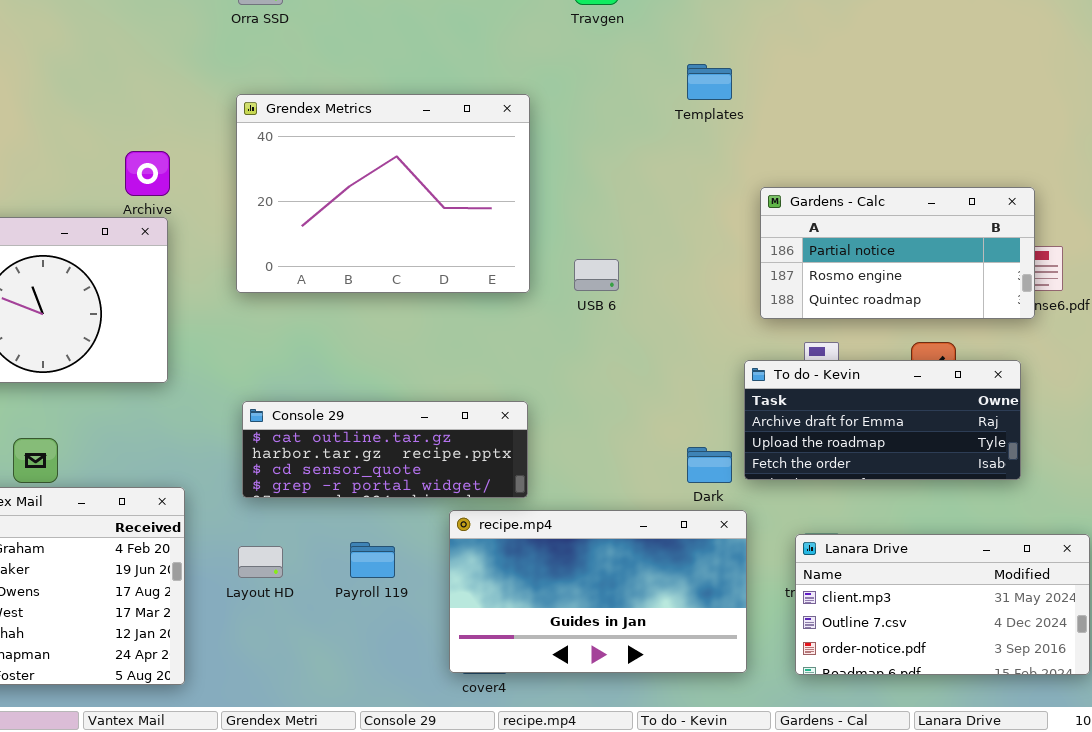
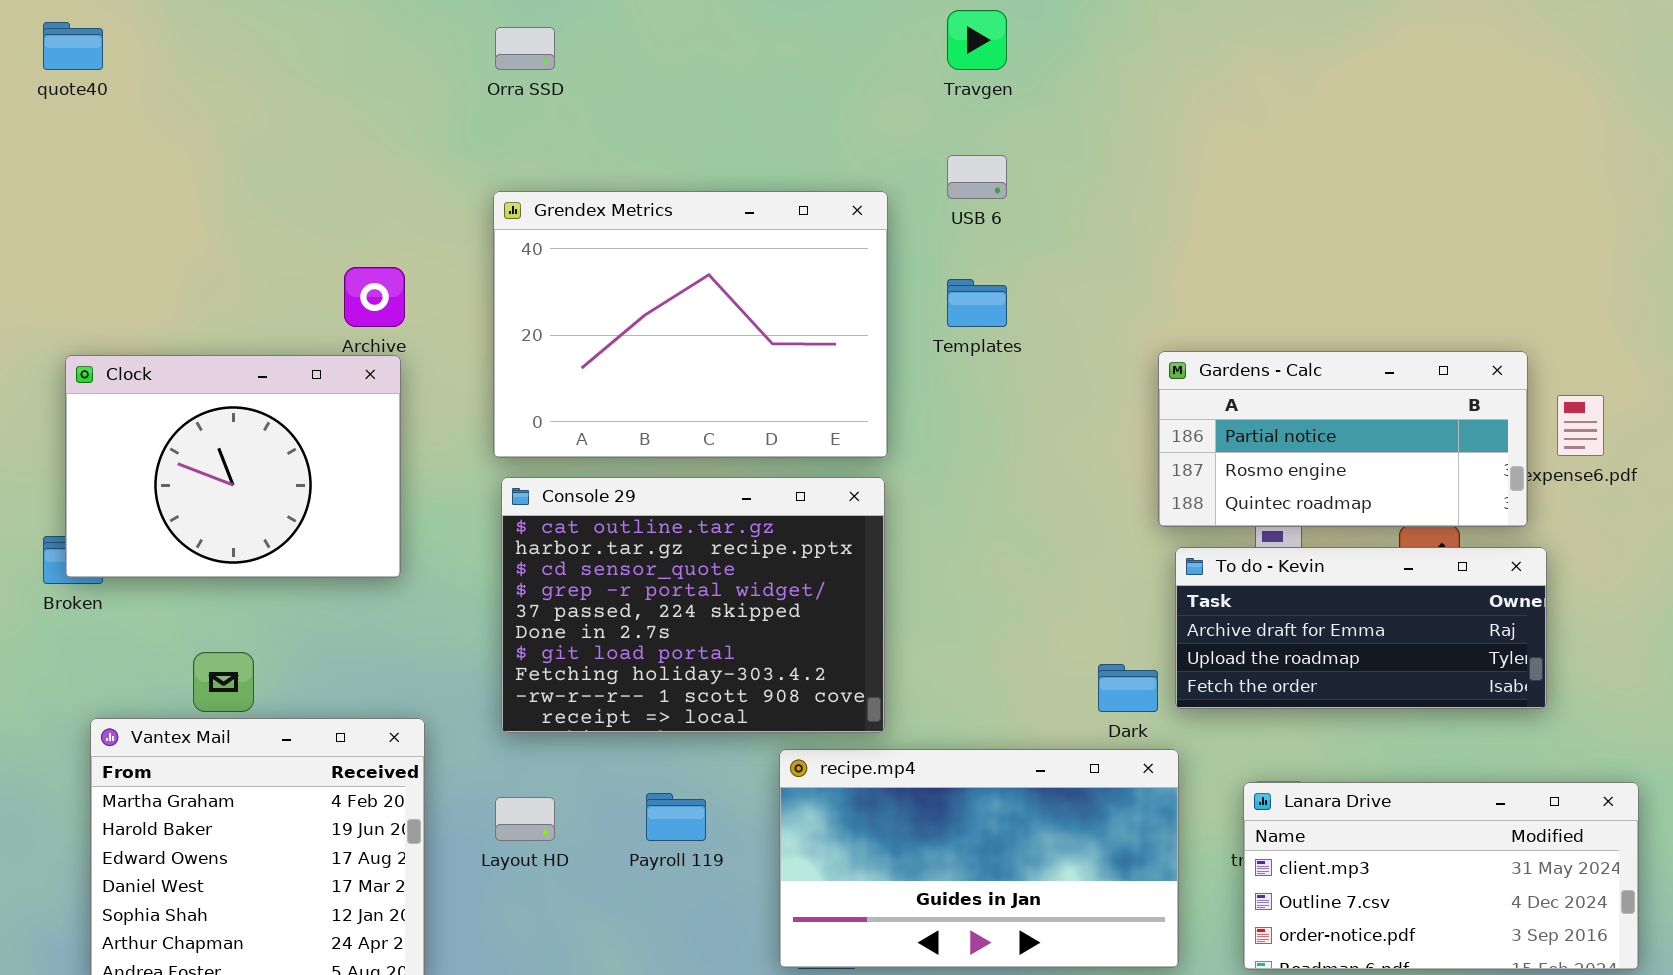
Templates: [687,64,732,100] -> [947,279,1007,327], moved
Gardens - Calc: [760,187,1035,319] -> [1158,351,1528,527], moved
USB 6: [574,259,619,291] -> [947,155,1007,199], moved
Console 29: [242,401,528,498] -> [501,477,885,733], resized

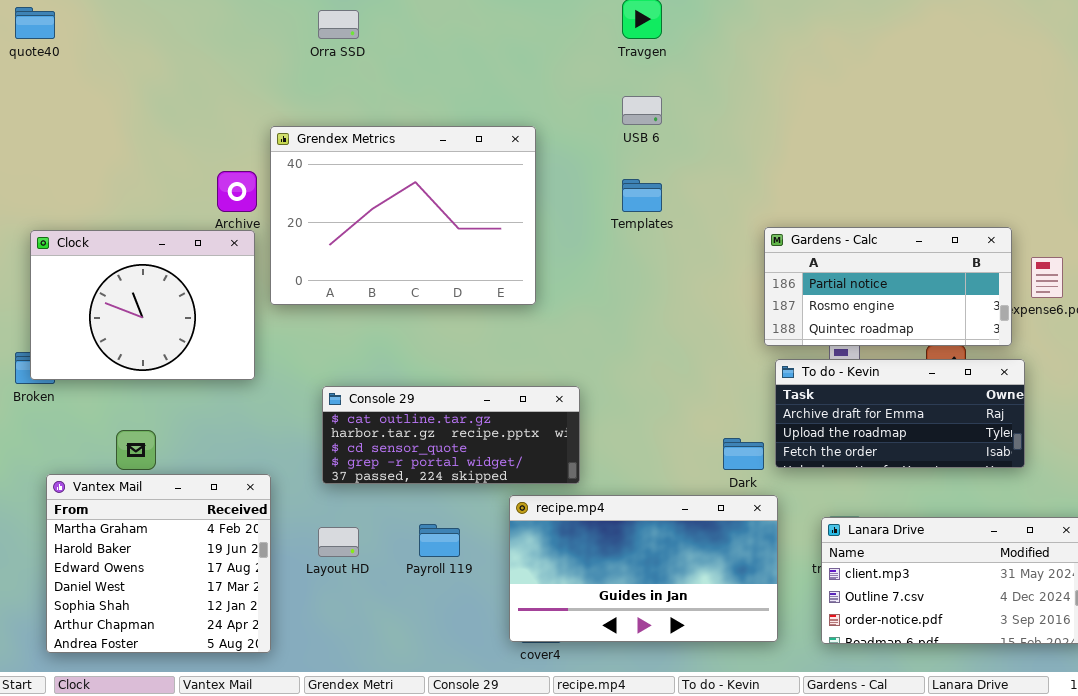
Grendex Metrics: [493,191,888,458] -> [270,126,536,305], moved
Console 29: [501,477,885,733] -> [322,386,580,484], resized

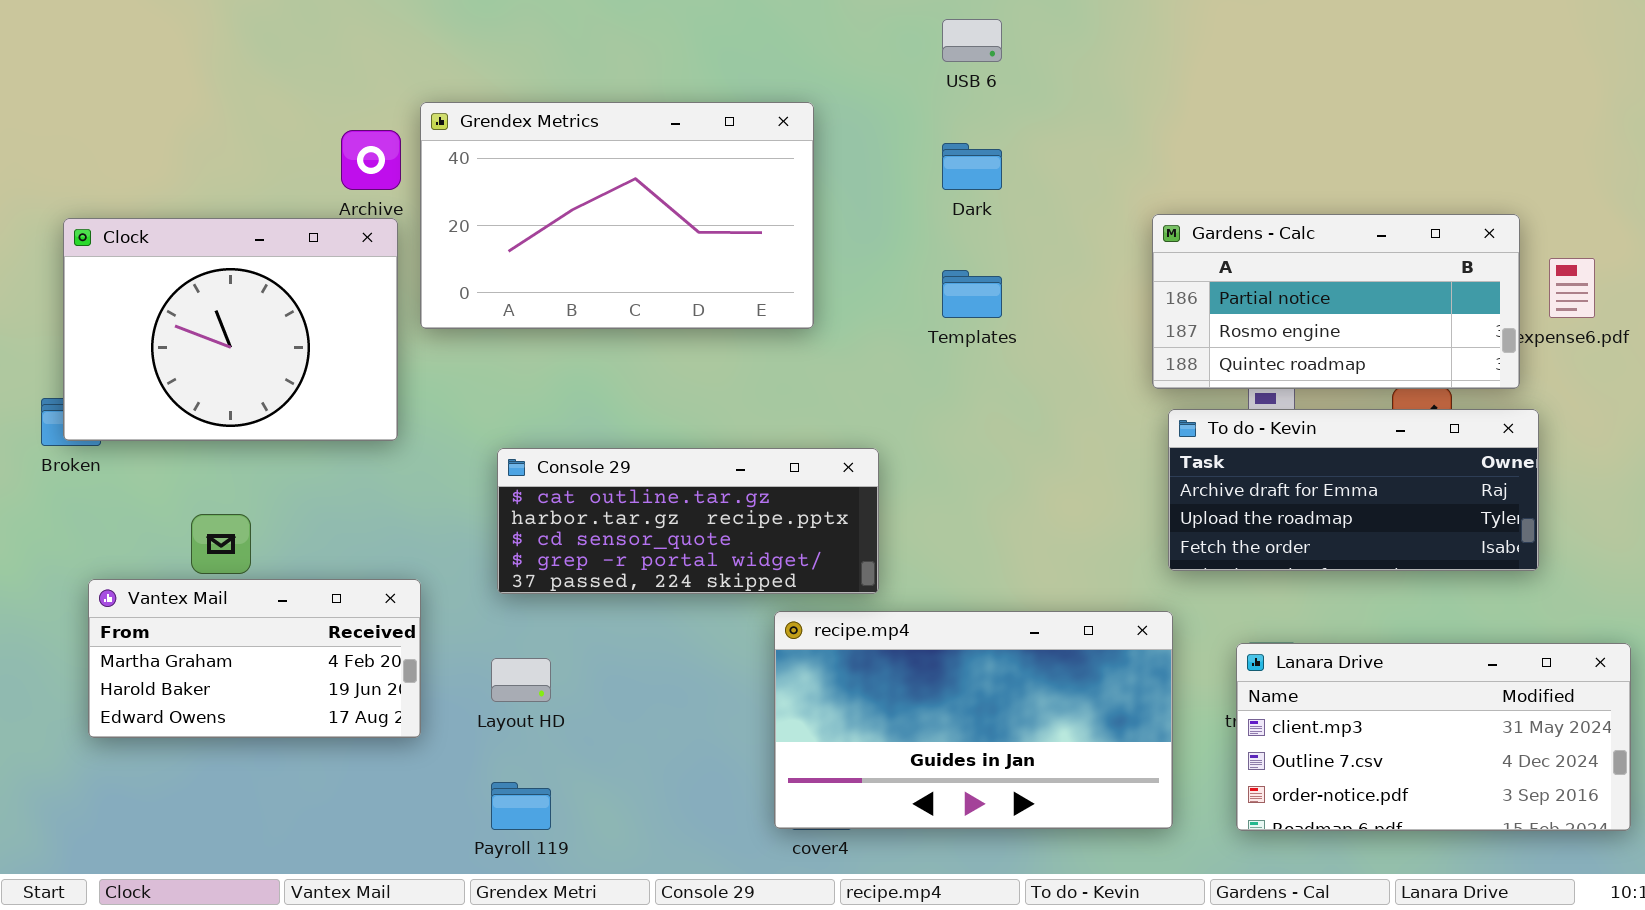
Grendex Metrics: [270,126,536,305] -> [420,102,814,329], resized
Templates: [622,179,662,212] -> [942,270,1002,318], moved
Dark: [723,438,764,470] -> [942,143,1002,190], moved
Vantex Mail: [46,474,271,653] -> [88,579,421,738], resized
Payroll 119: [419,524,460,557] -> [491,782,551,830], moved

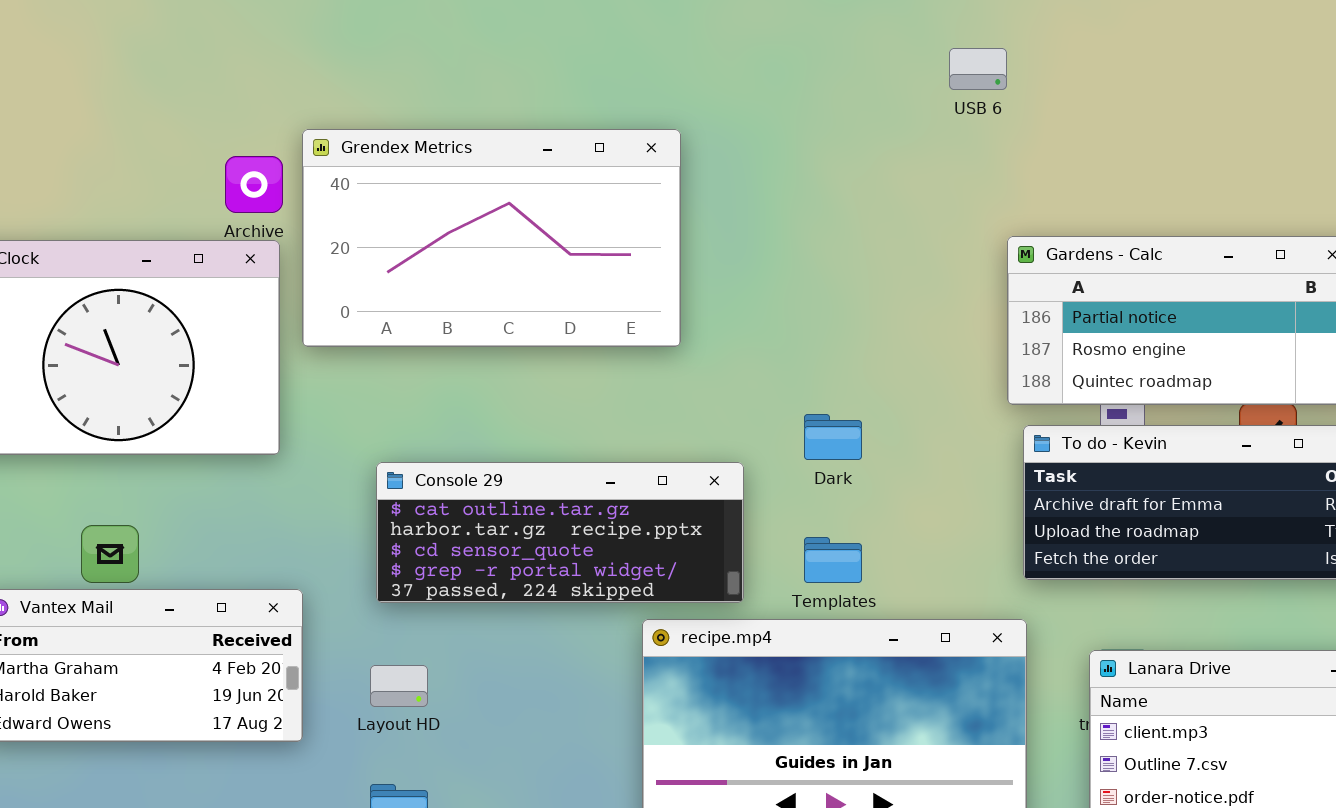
USB 6: [942,19,1002,62] -> [949,48,1007,90], moved
Dark: [942,143,1002,190] -> [804,414,862,460], moved
Templates: [942,270,1002,318] -> [804,537,862,583], moved

